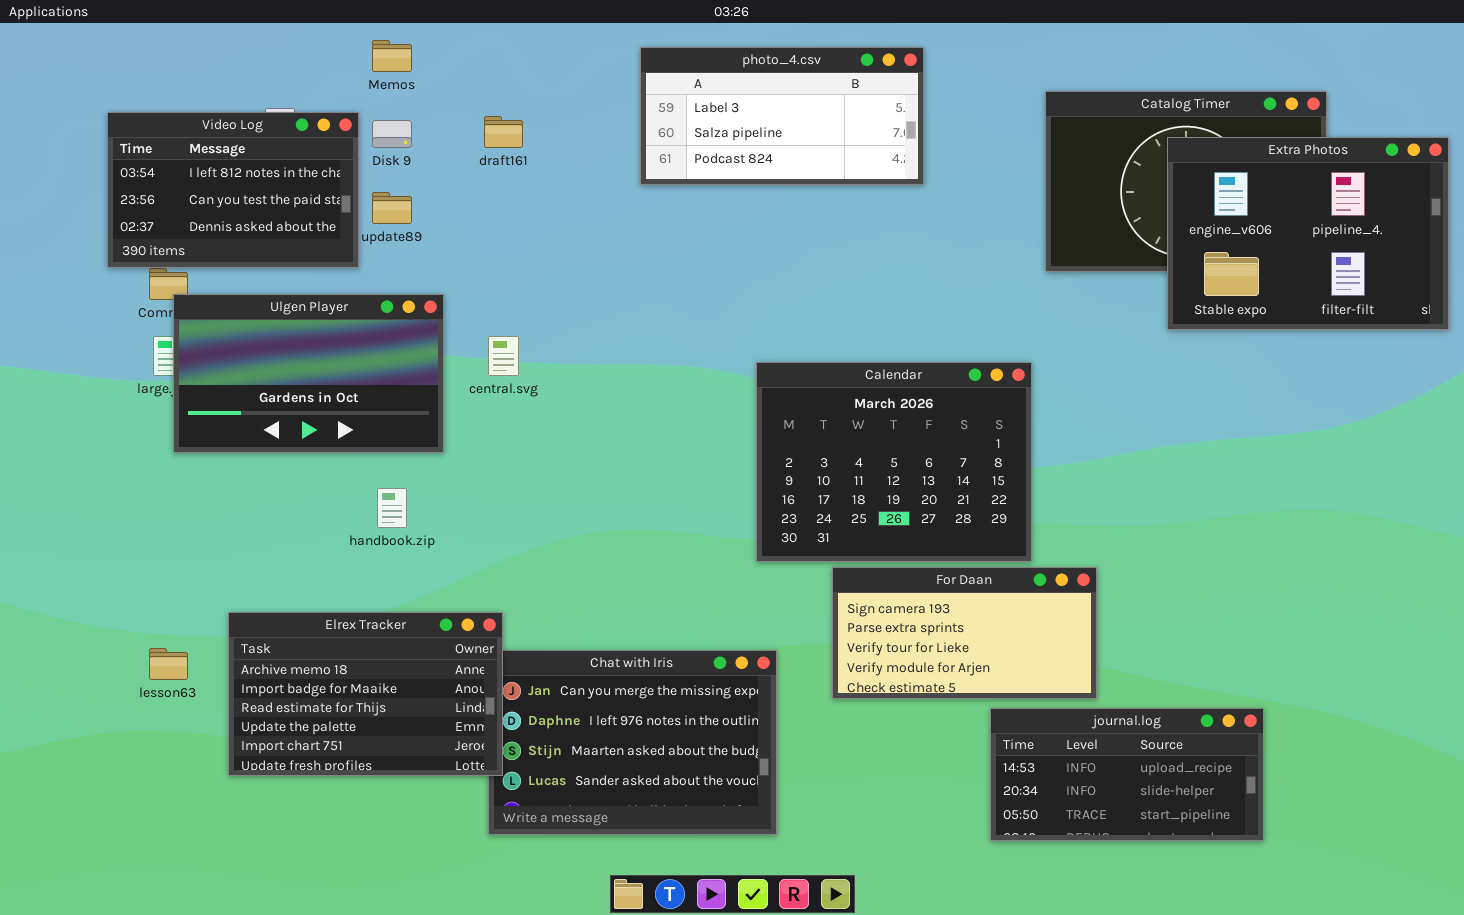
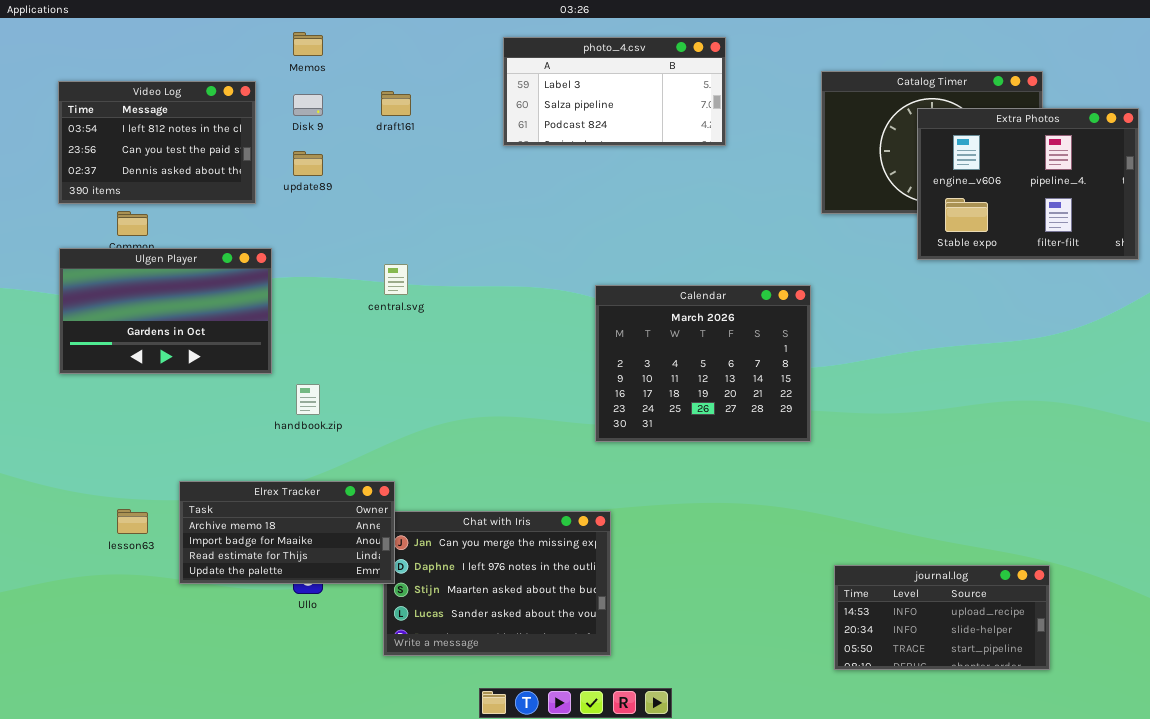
Video Log: [107,112,359,268] -> [58,81,256,204], moved
Ulgen Player: [173,294,444,453] -> [59,248,272,374], moved
For Daan: [832,567,1097,699] -> none, closed
Elrex Tracker: [228,612,503,776] -> [179,481,395,584], resized
journal.log: [990,708,1264,841] -> [834,565,1050,670], moved

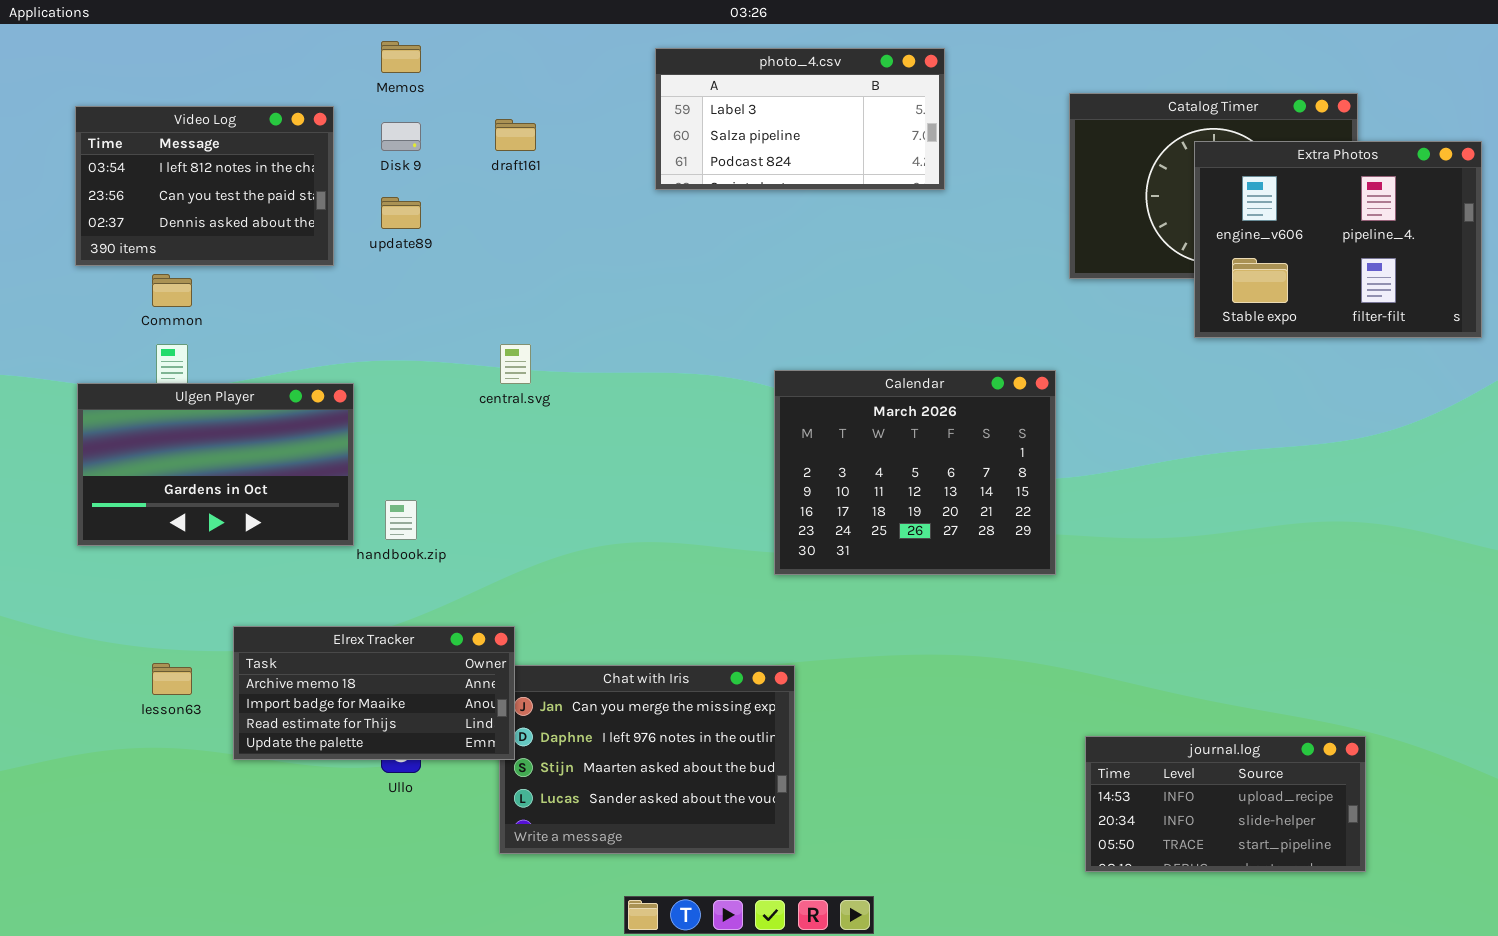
Ulgen Player: [59,248,272,374] -> [77,383,354,546], moved

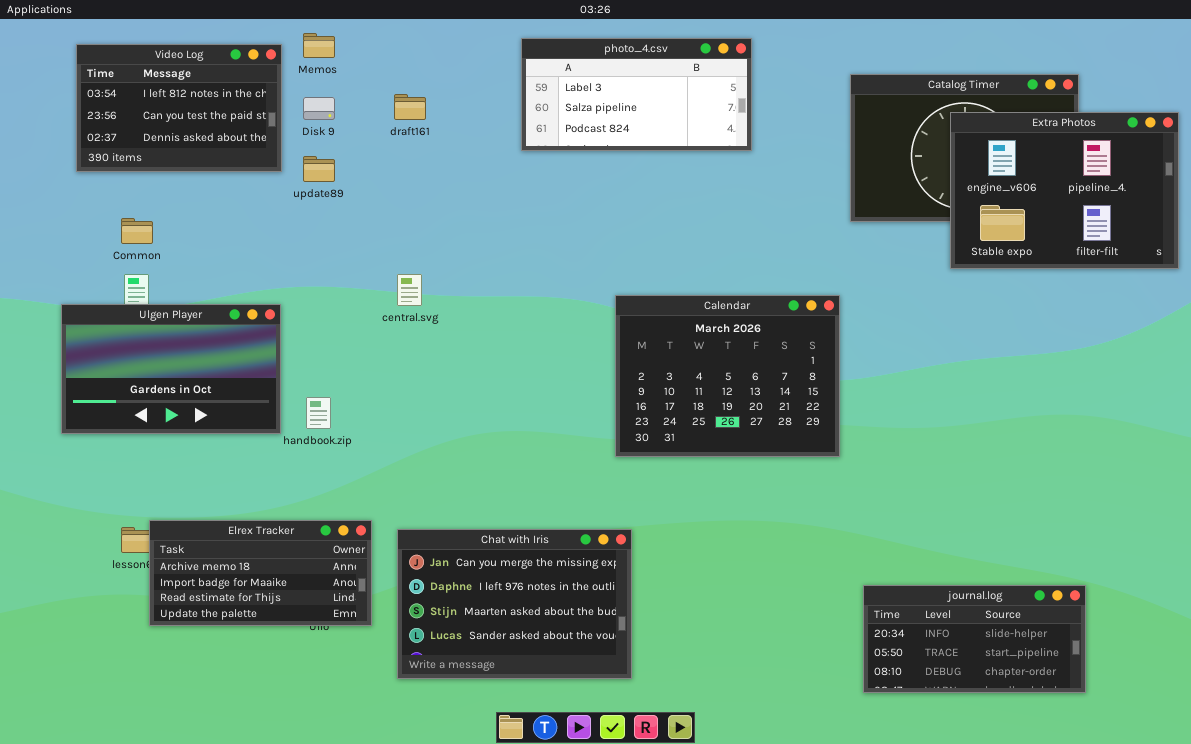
Video Log: [75,106,334,266] -> [76,44,282,172], moved
Elrex Tracker: [233,626,515,760] -> [149,520,372,626], moved
journal.log: [1085,736,1366,872] -> [863,585,1086,693], scrolled down 1 row

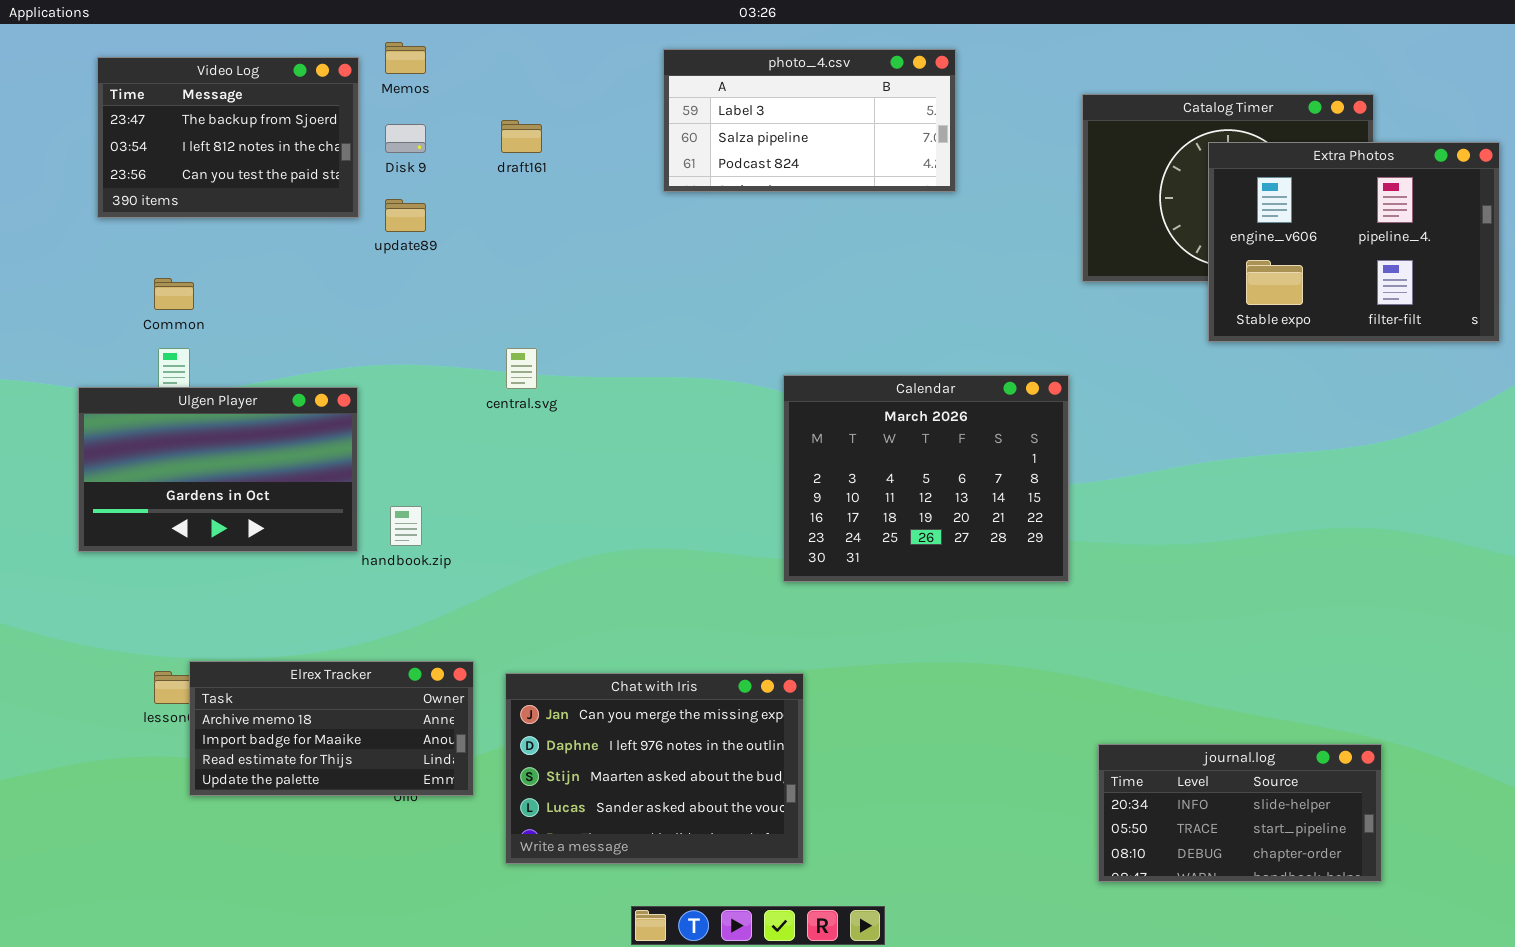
Video Log: [76,44,282,172] -> [97,57,359,218], scrolled up 1 row

